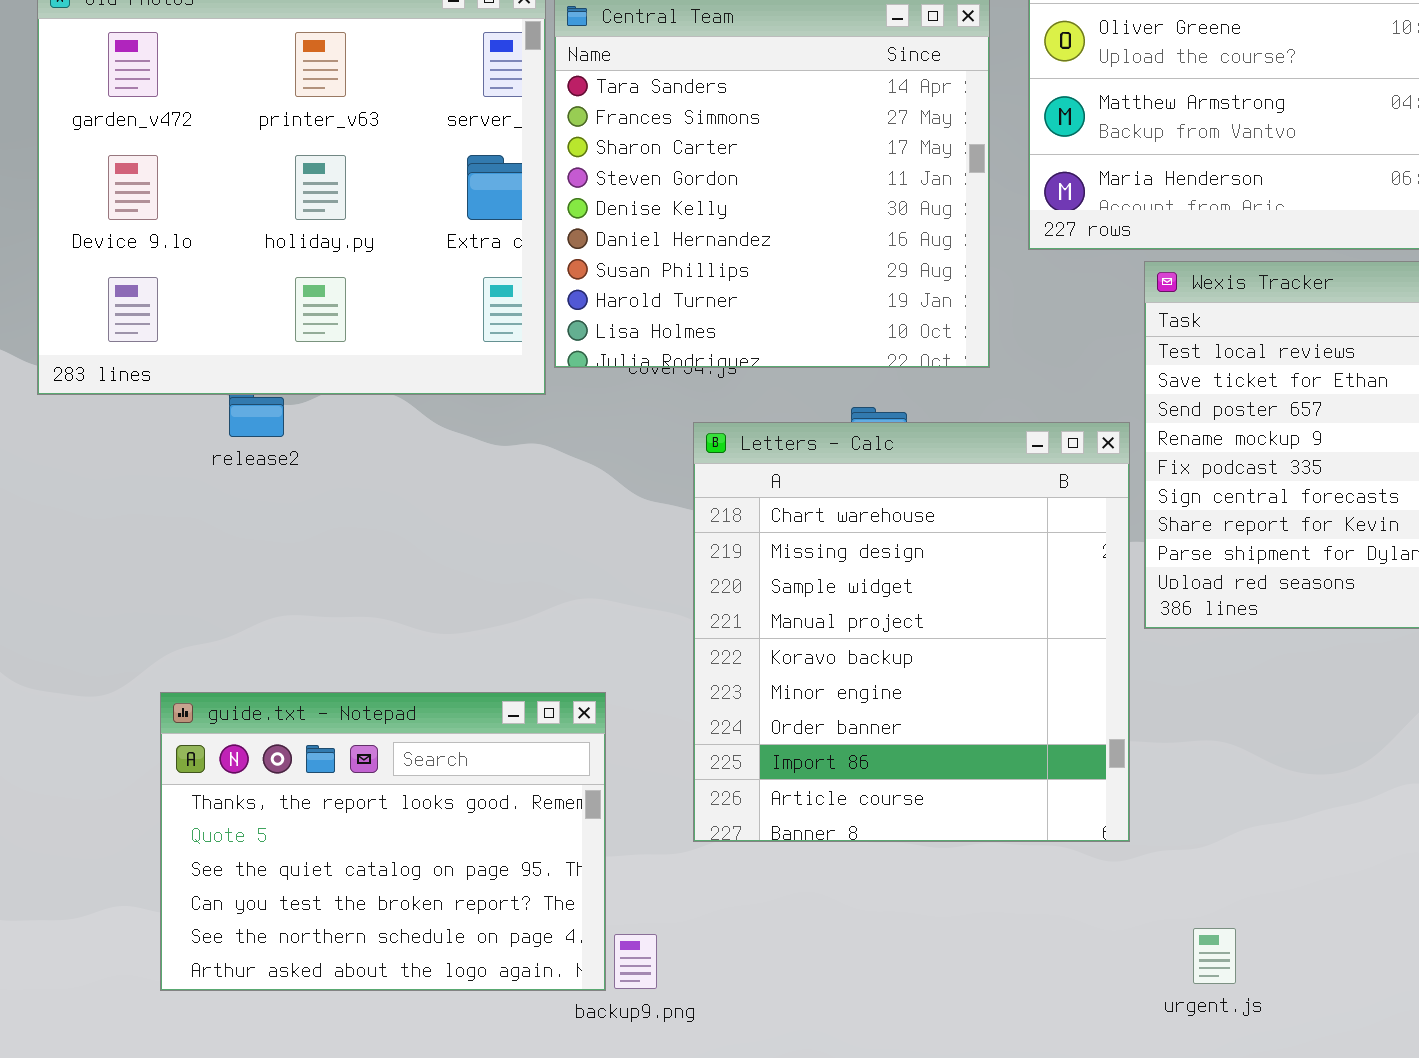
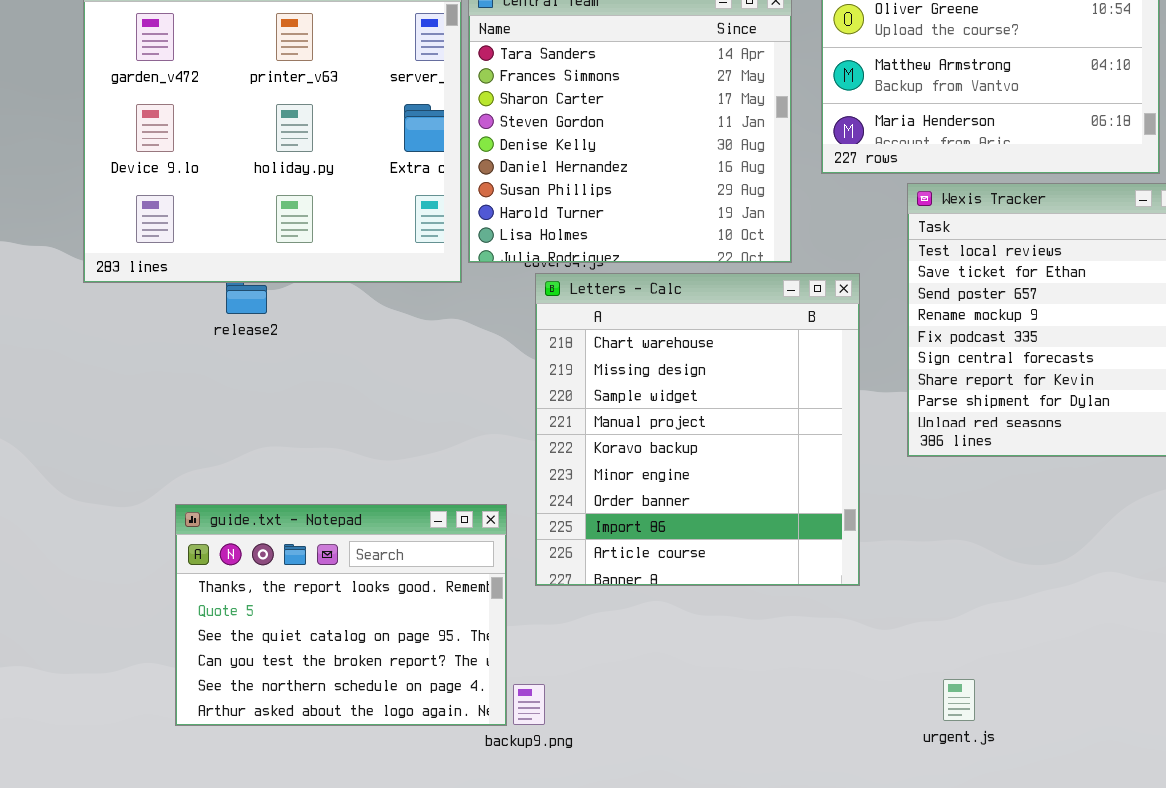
Letters - Calc: [693,422,1130,842] -> [535,273,860,586], moved

